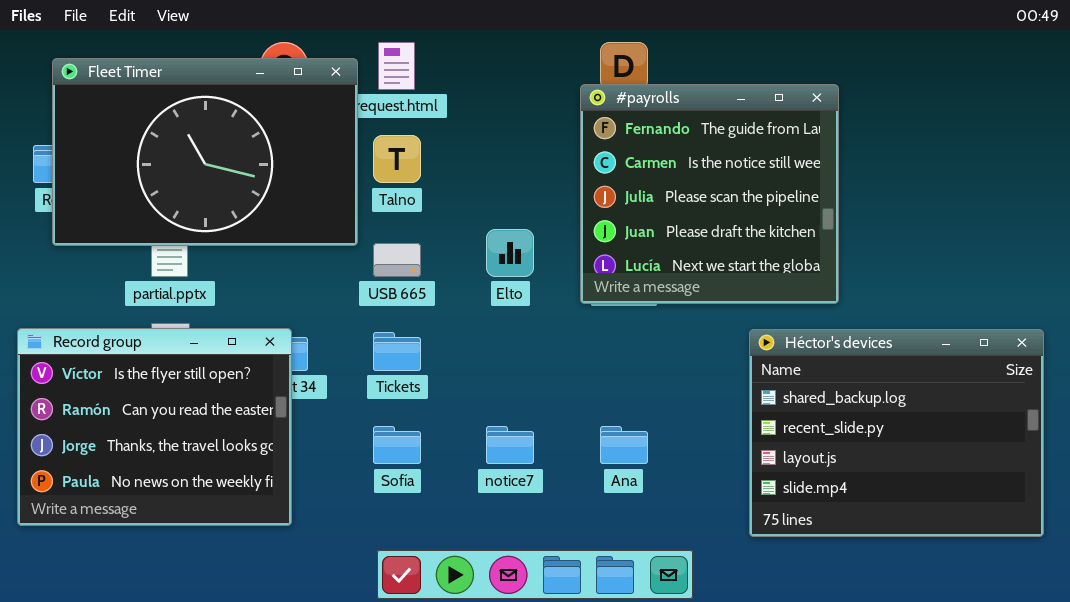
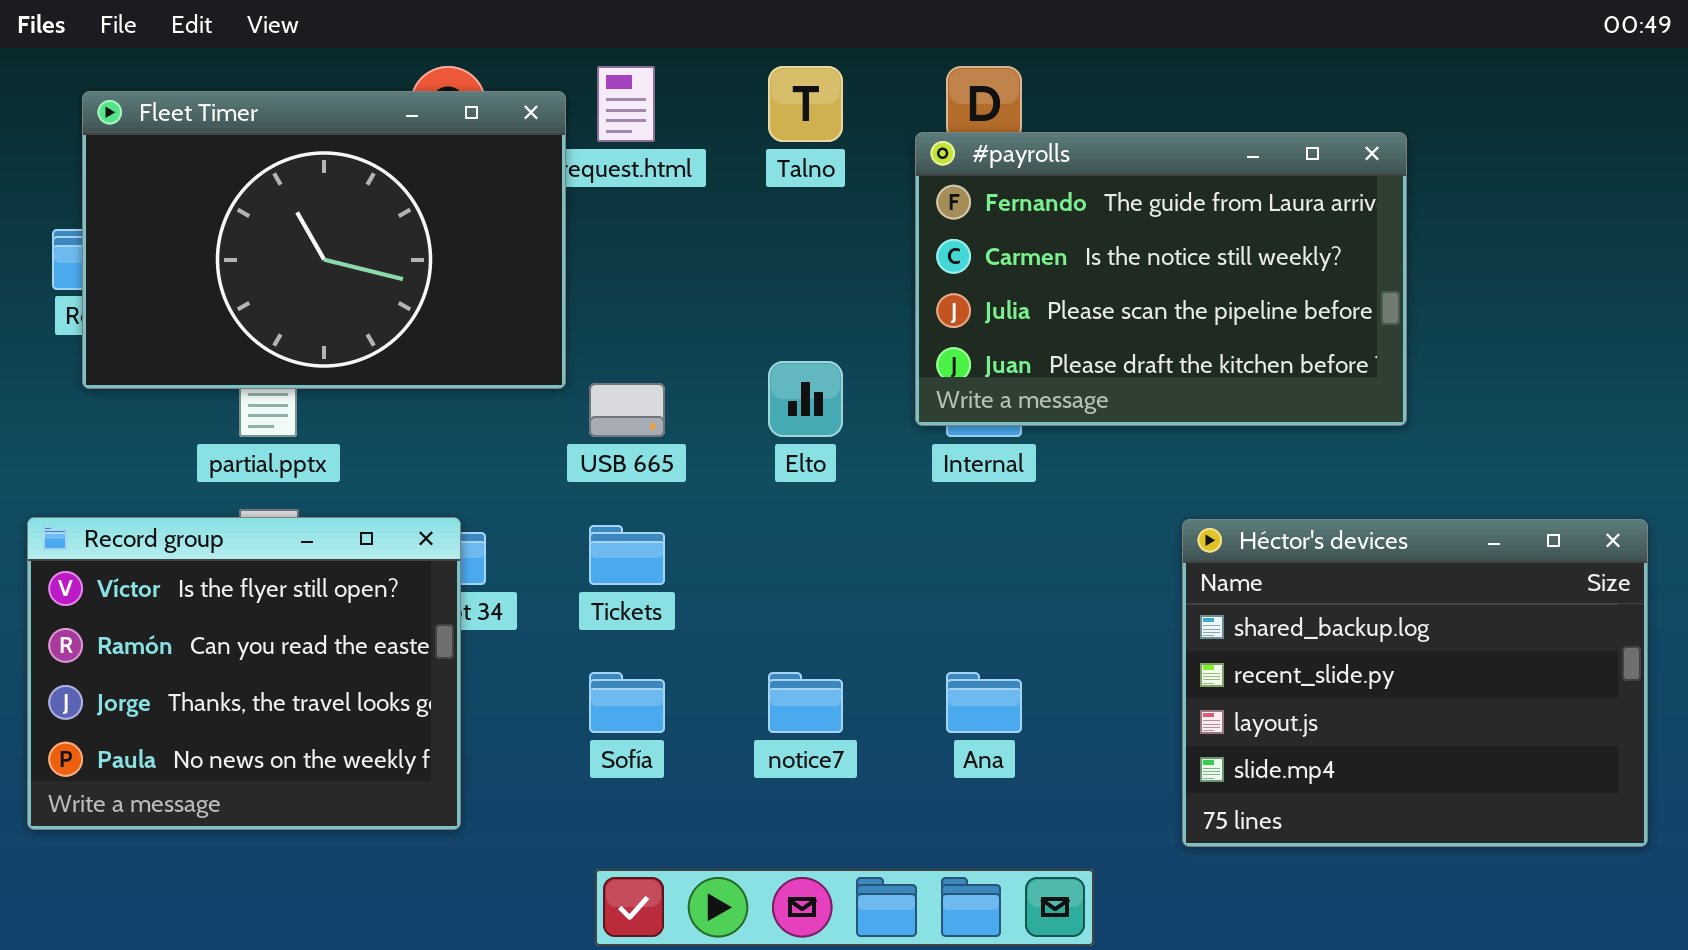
#payrolls: [580,84,839,304] -> [915,132,1407,426], resized
Talno: [373,135,421,183] -> [768,66,843,142], moved

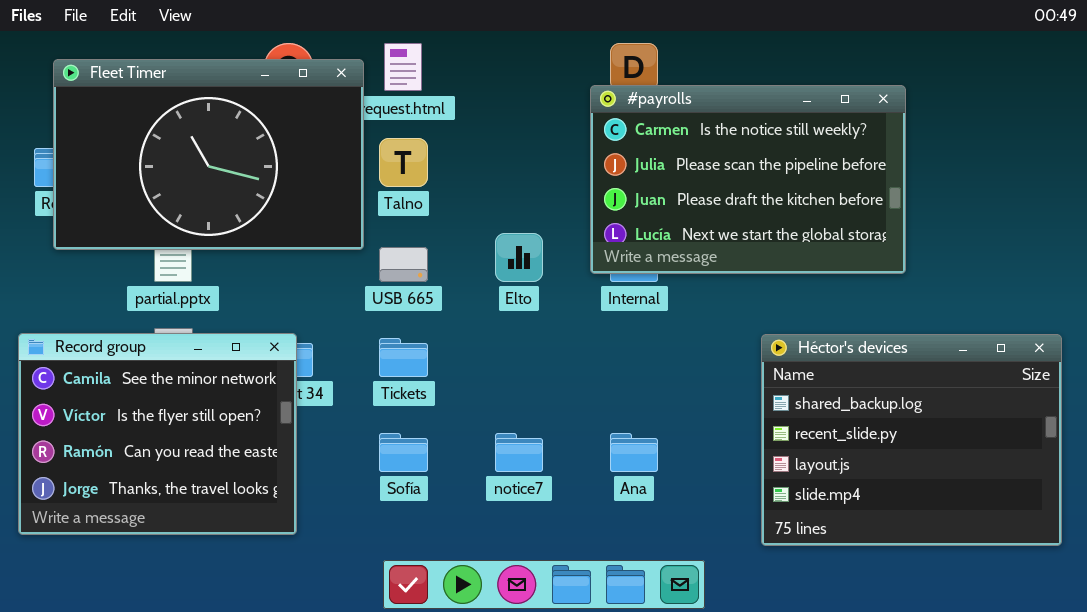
Talno: [768,66,843,142] -> [379,138,428,187], moved
#payrolls: [915,132,1407,426] -> [590,85,906,274], scrolled down 1 row
Record group: [27,517,461,830] -> [18,333,297,535], scrolled up 1 row

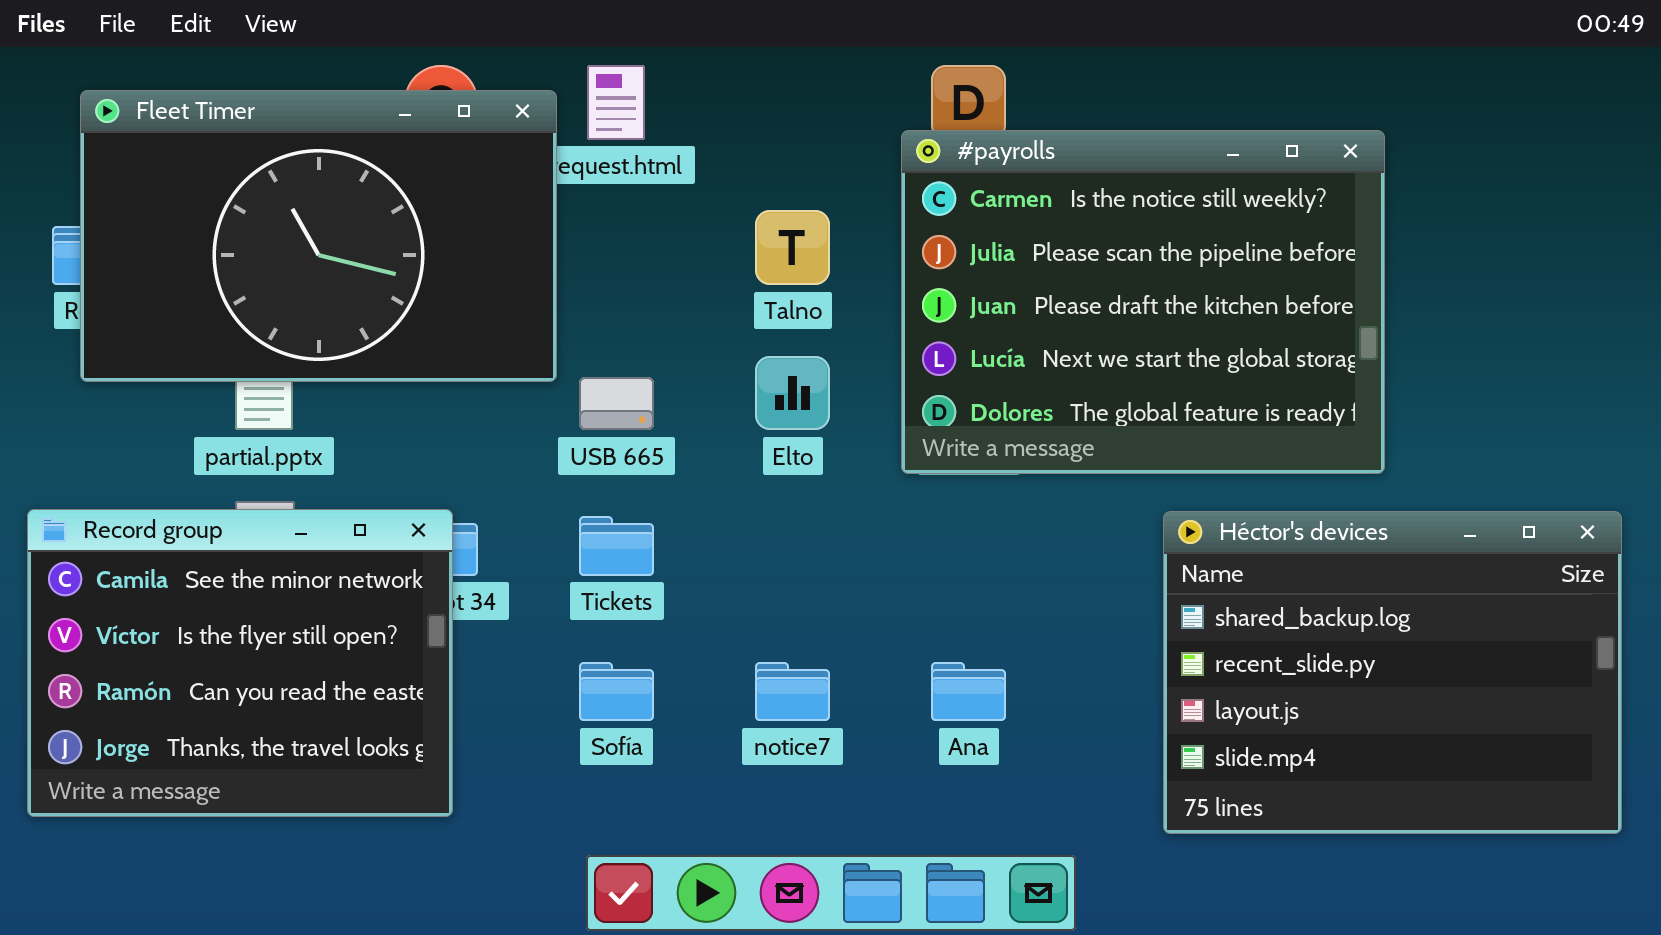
#payrolls: [590,85,906,274] -> [901,130,1385,474], resized
Talno: [379,138,428,187] -> [755,210,830,285], moved

